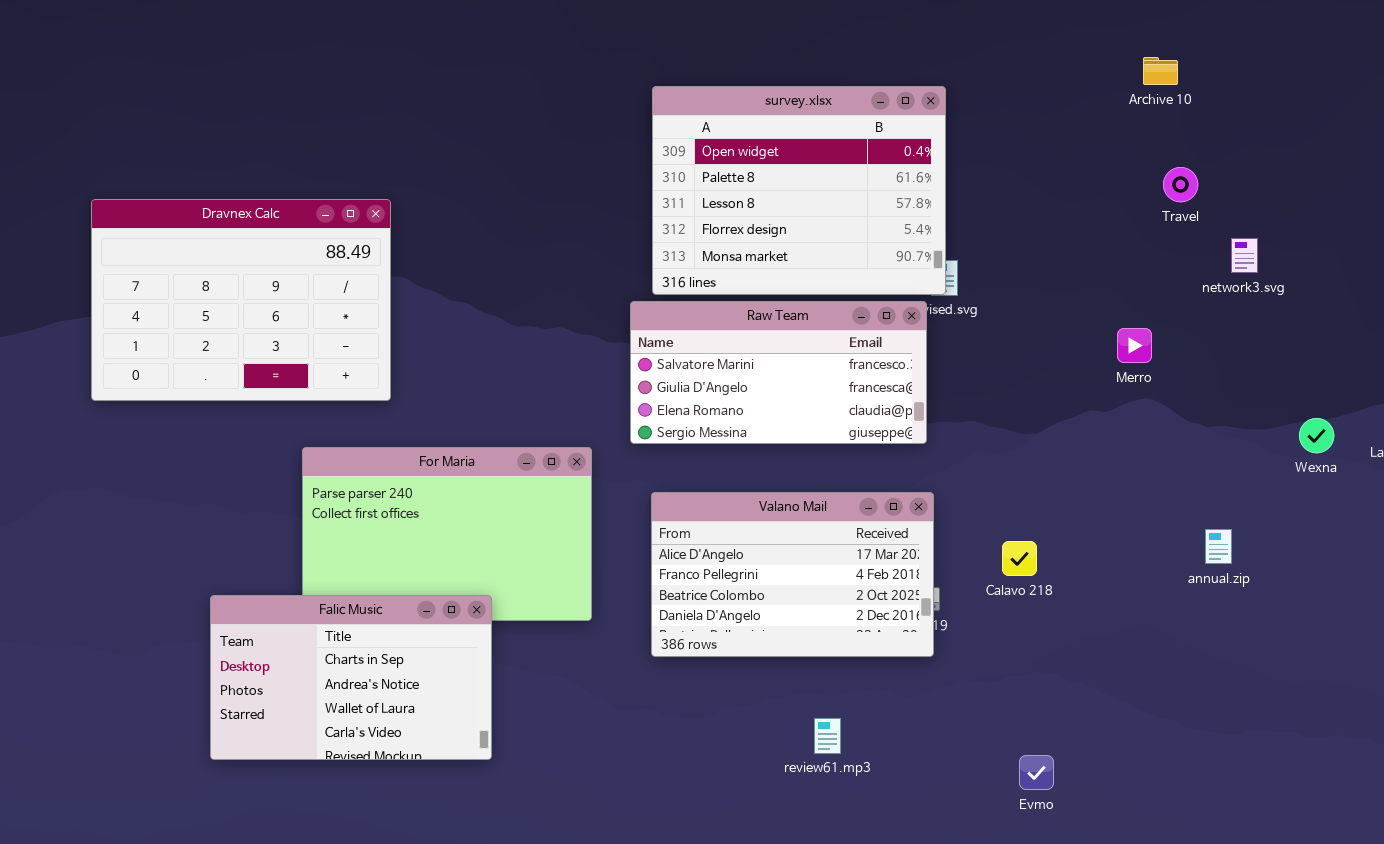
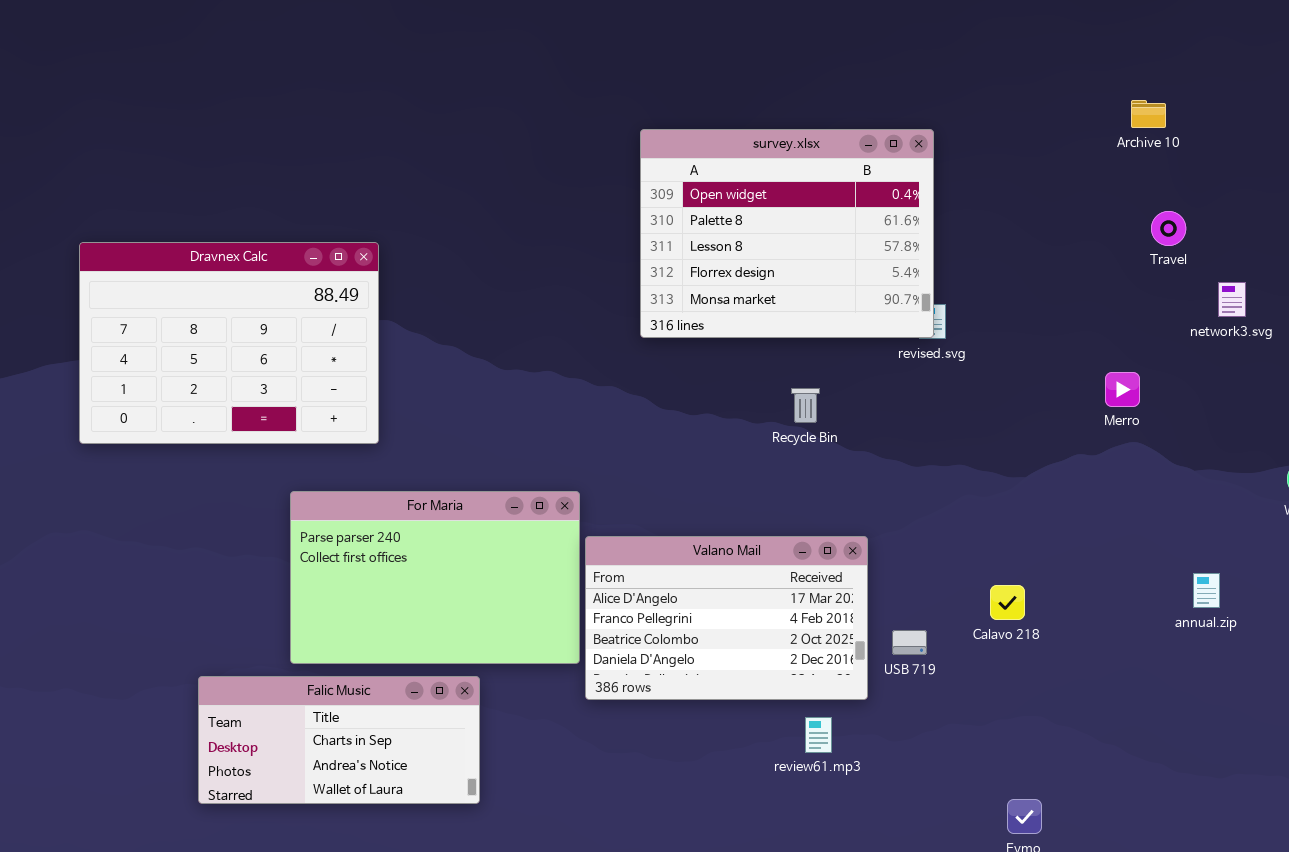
Raw Team: [630,301,927,444] -> none, closed
Valano Mail: [651,492,934,657] -> [585,536,868,700], moved
Falic Music: [210,595,492,760] -> [198,676,480,804], resized
review61.mp3: [814,718,841,754] -> [805,717,832,753], moved

